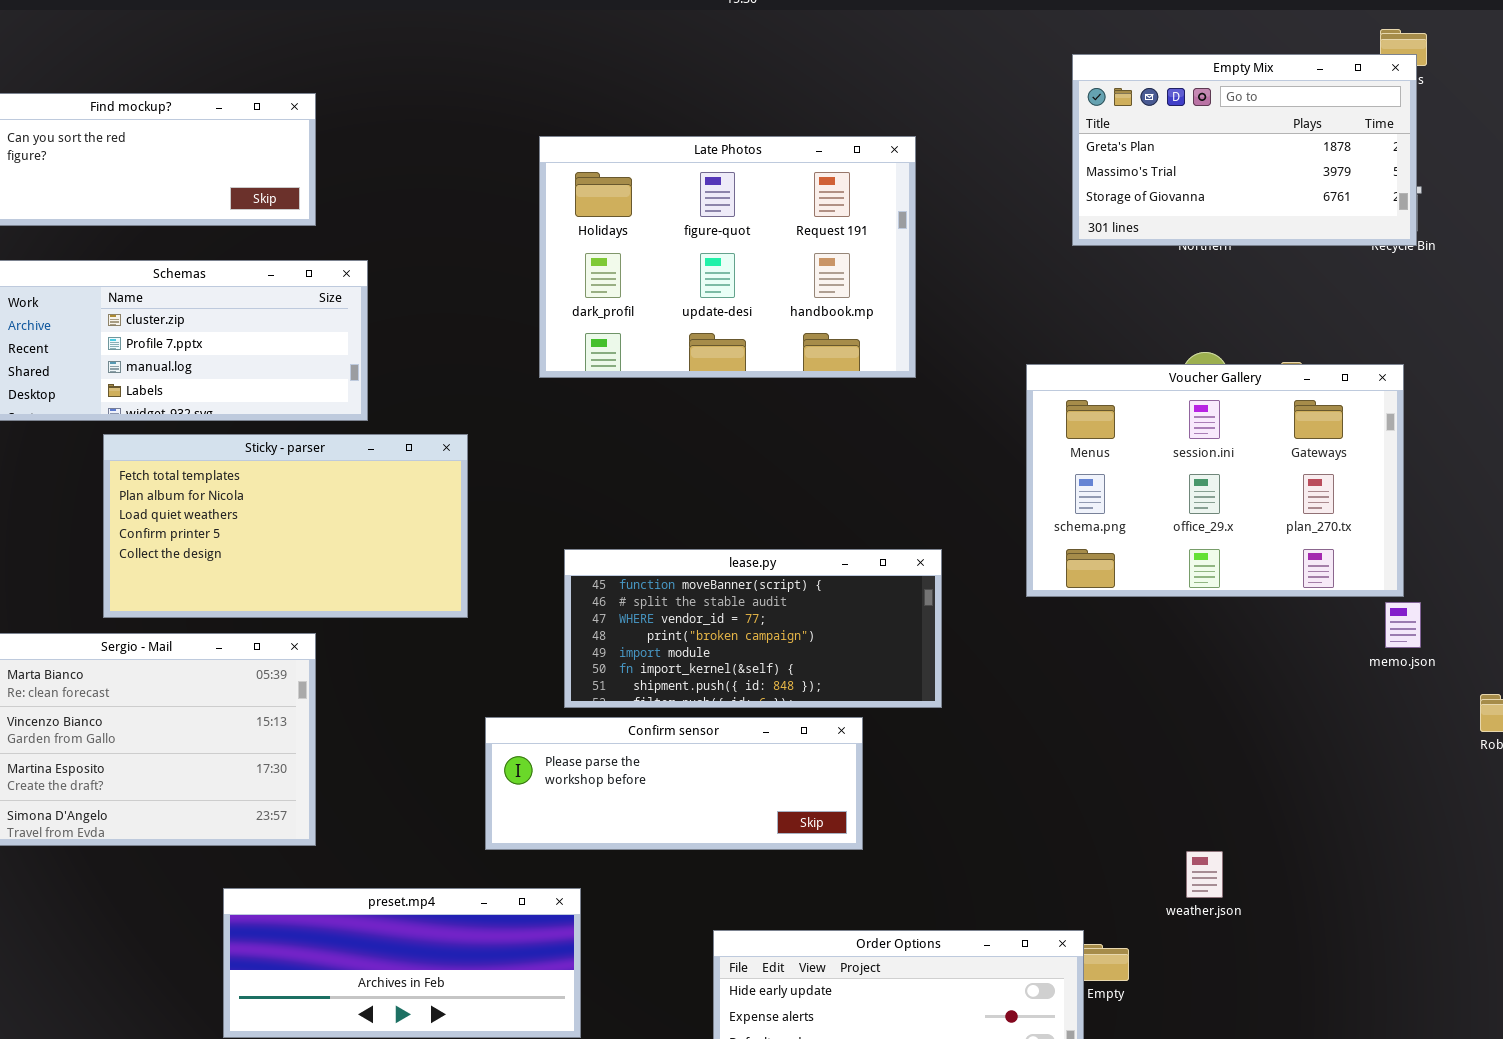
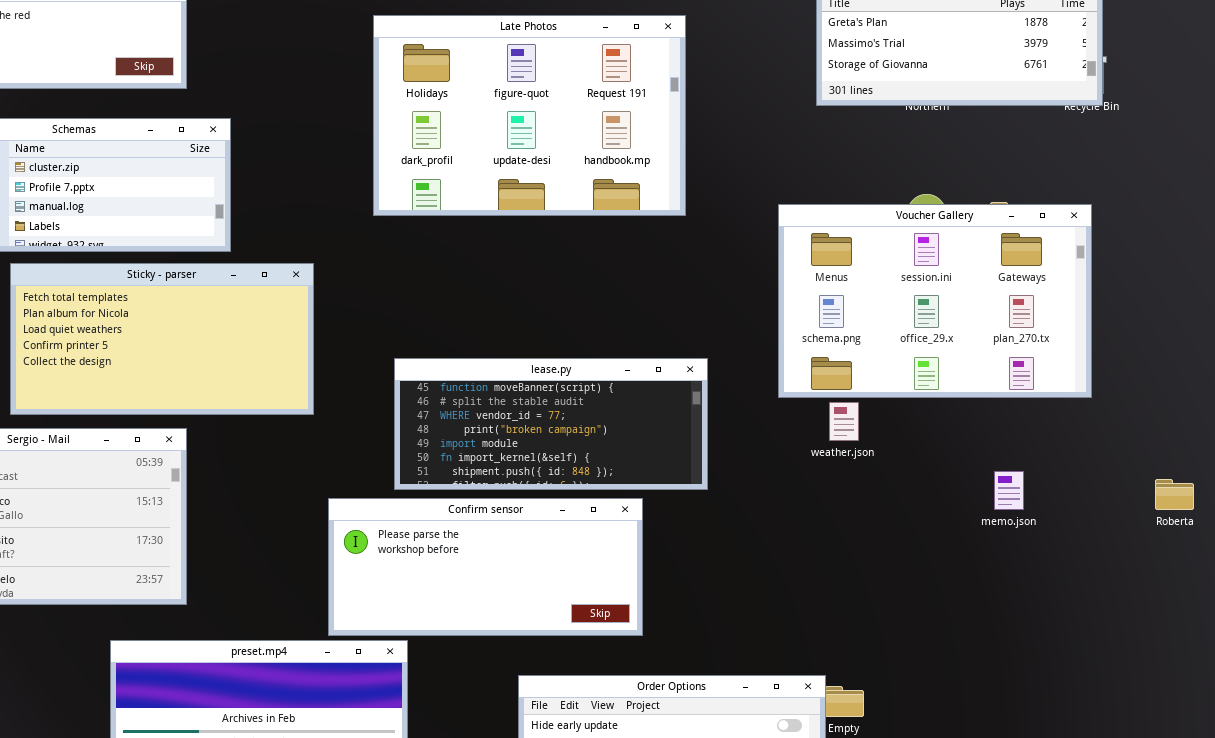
memo.json: [1385,602,1421,648] -> [994,471,1024,510], moved
Confirm sensor: [485,717,863,850] -> [328,498,643,636], resized
weather.json: [1186,851,1223,898] -> [829,402,859,441], moved

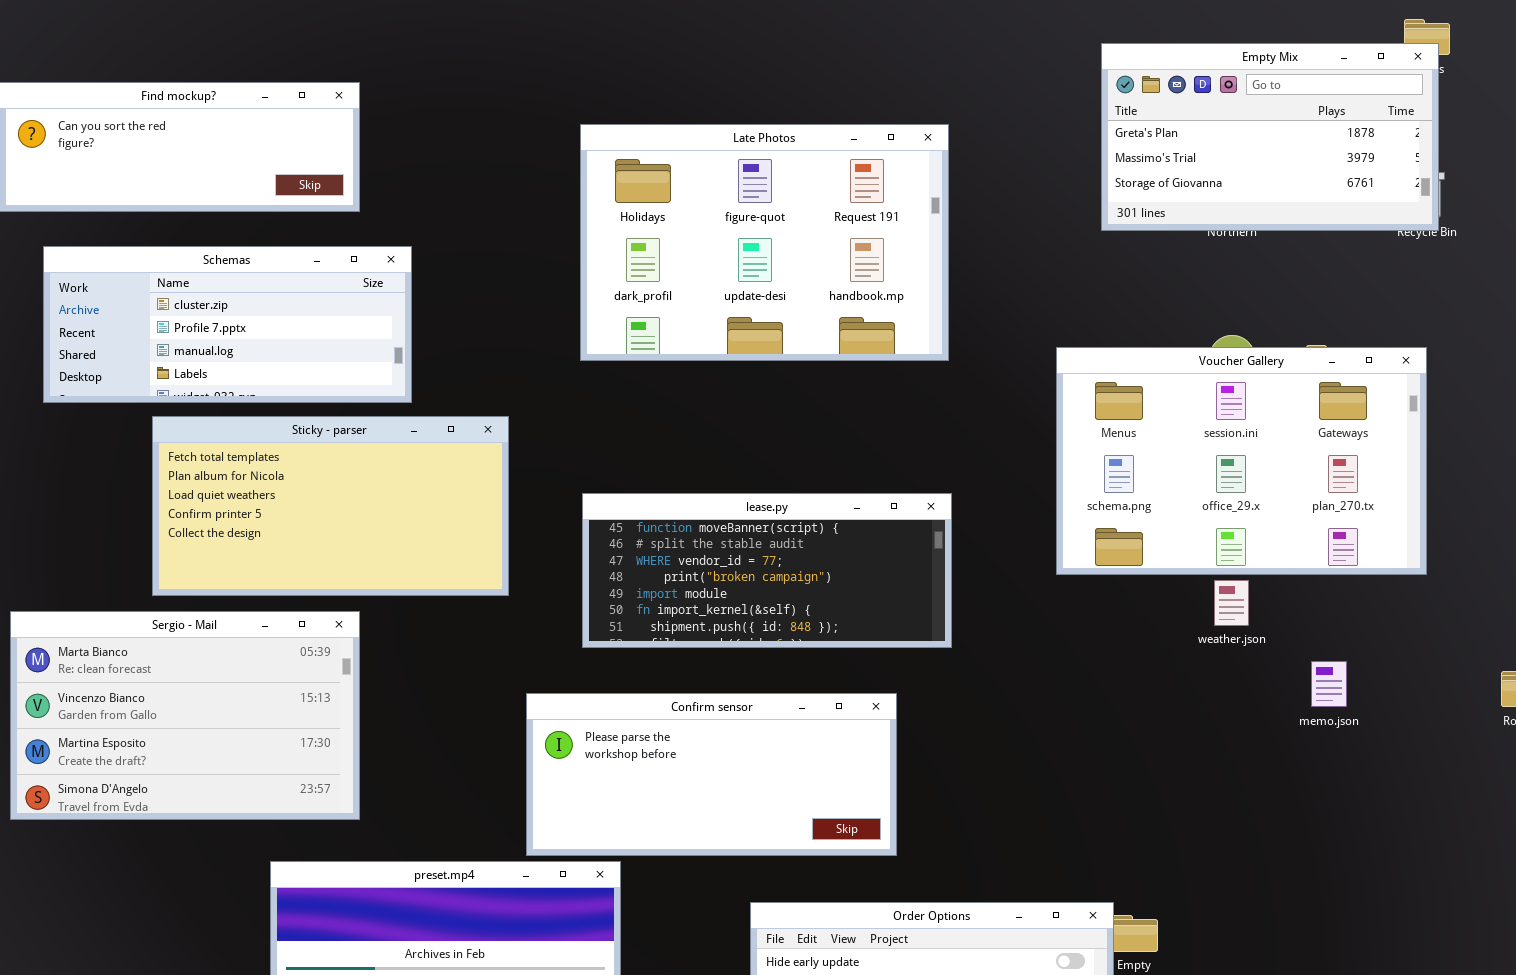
lease.py: [394,358,708,490] -> [582,493,952,648], moved
weather.json: [829,402,859,441] -> [1214,580,1249,626], moved

